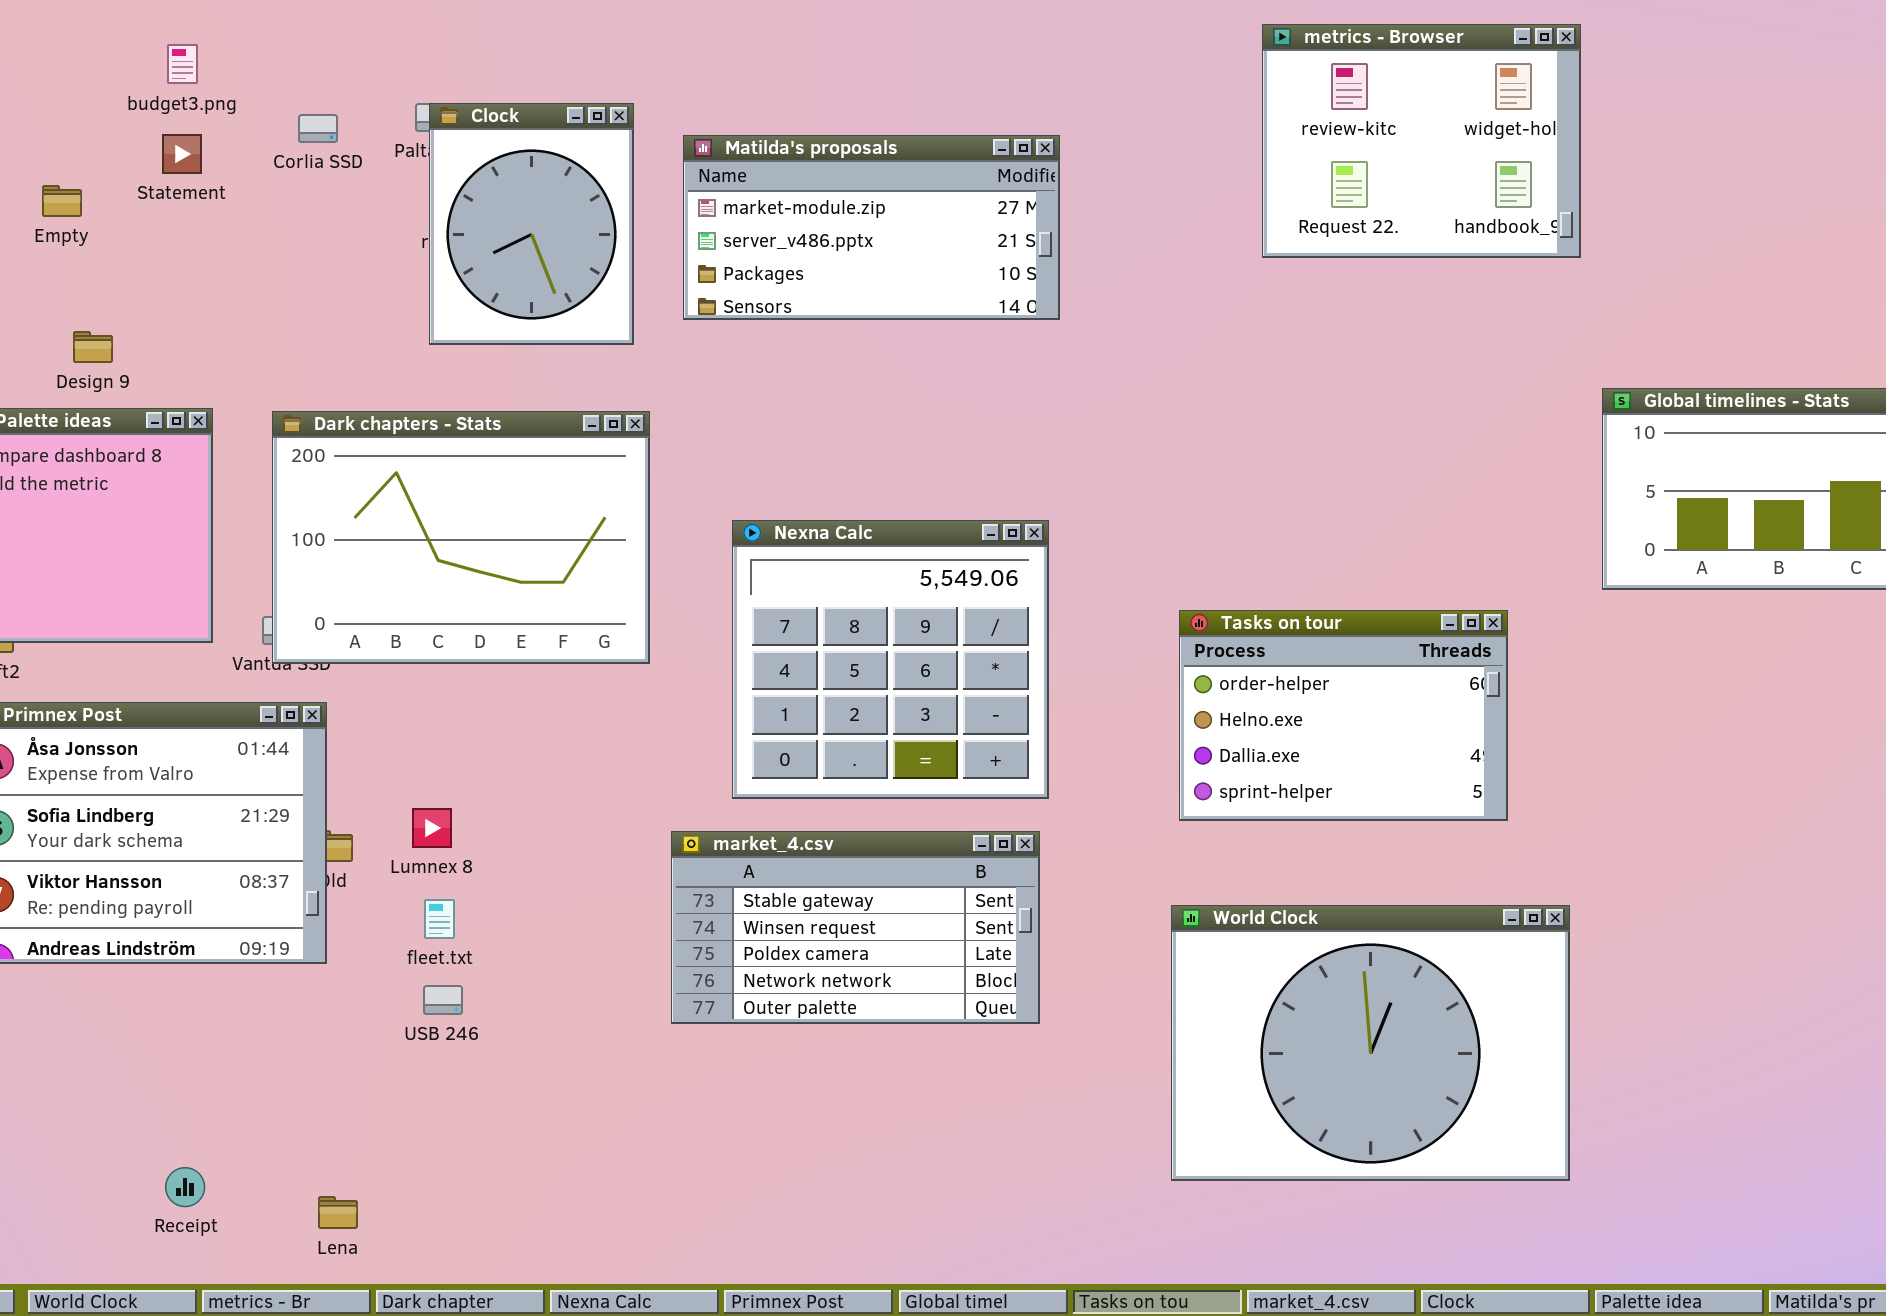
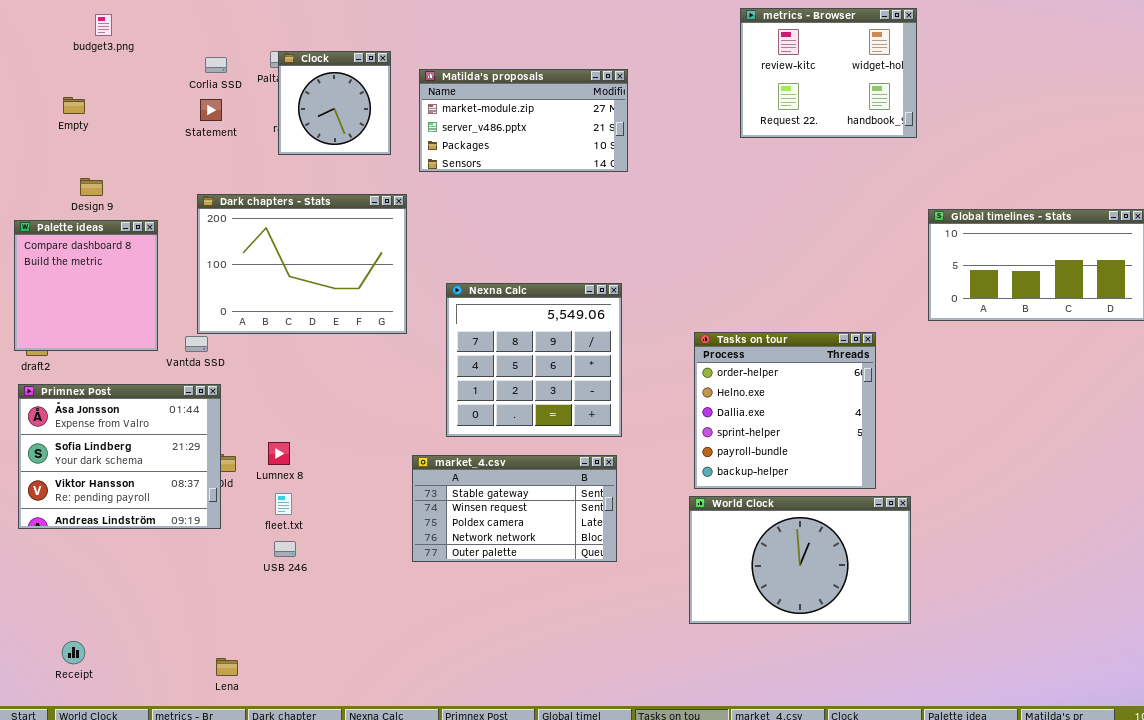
budget3.png: [167,44,198,84] -> [95,14,112,36], moved
Clock: [429,103,634,345] -> [278,51,391,155], resized
Statement: [162,134,202,174] -> [200,99,222,121], moved
Dark chapters - Stats: [272,411,650,664] -> [197,194,407,334], moved
Tasks on tour: [1179,610,1508,821] -> [694,332,876,489], resized
World Clock: [1171,905,1570,1181] -> [689,496,911,624], resized
Receipt: [165,1167,205,1207] -> [62,641,85,664], moved

